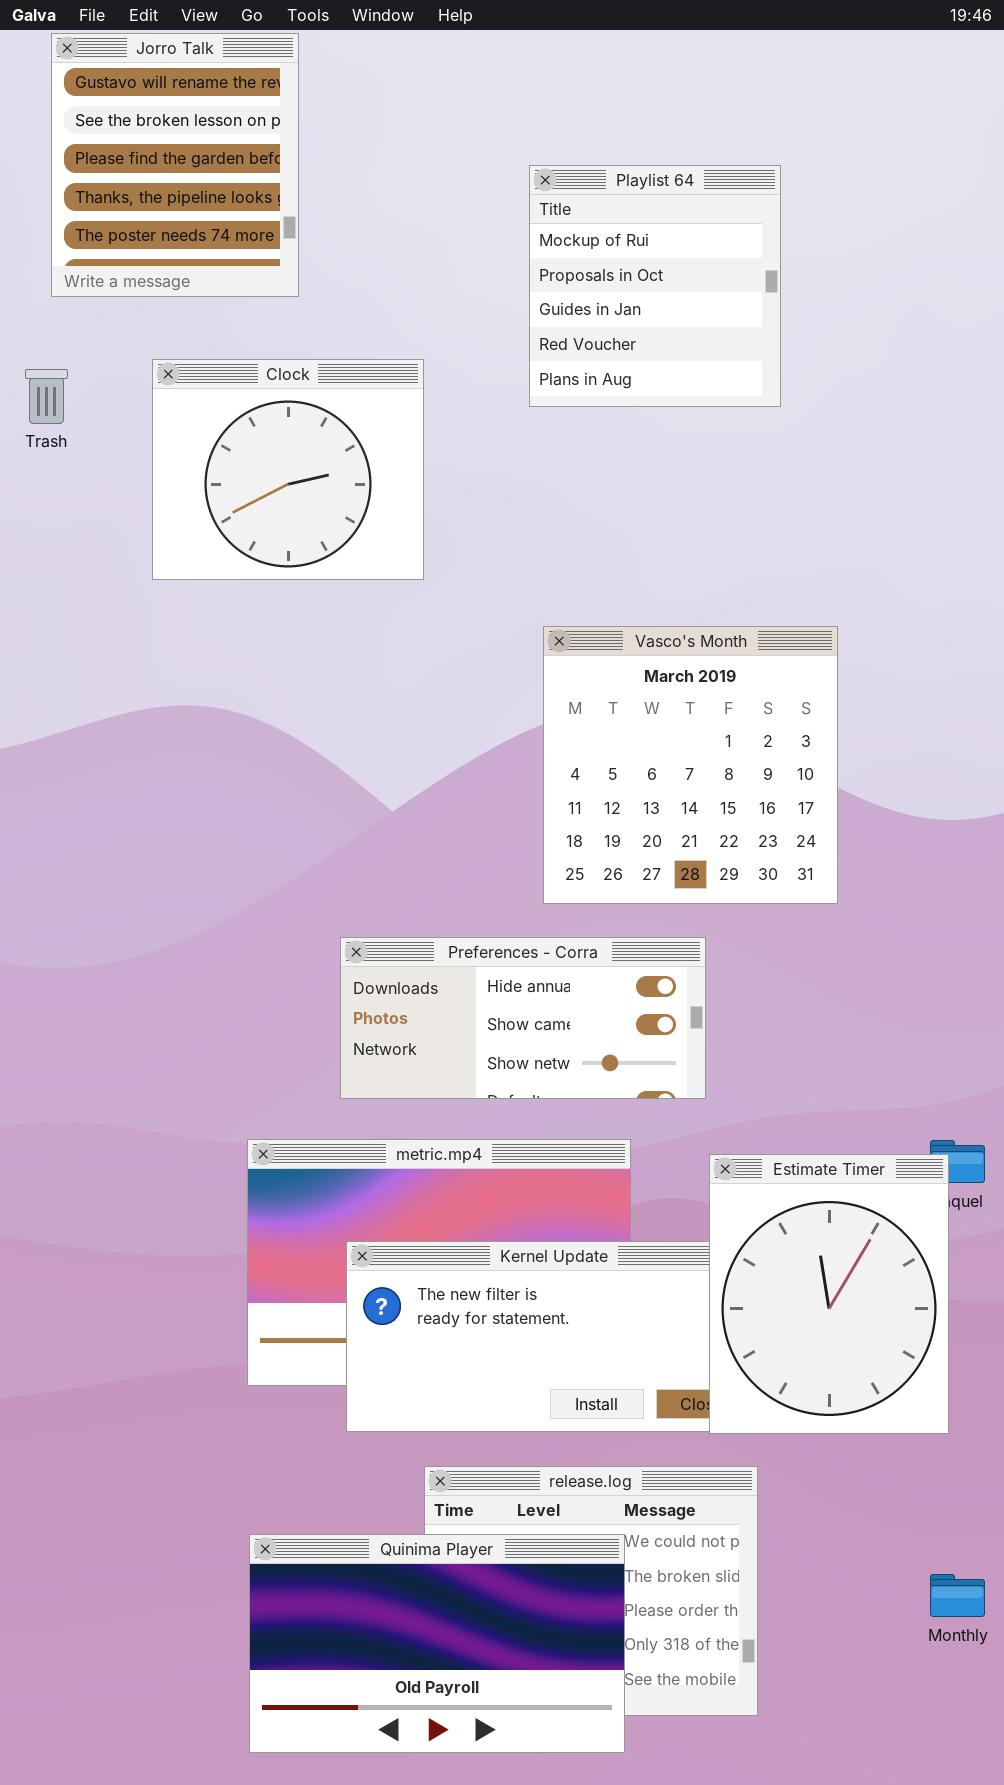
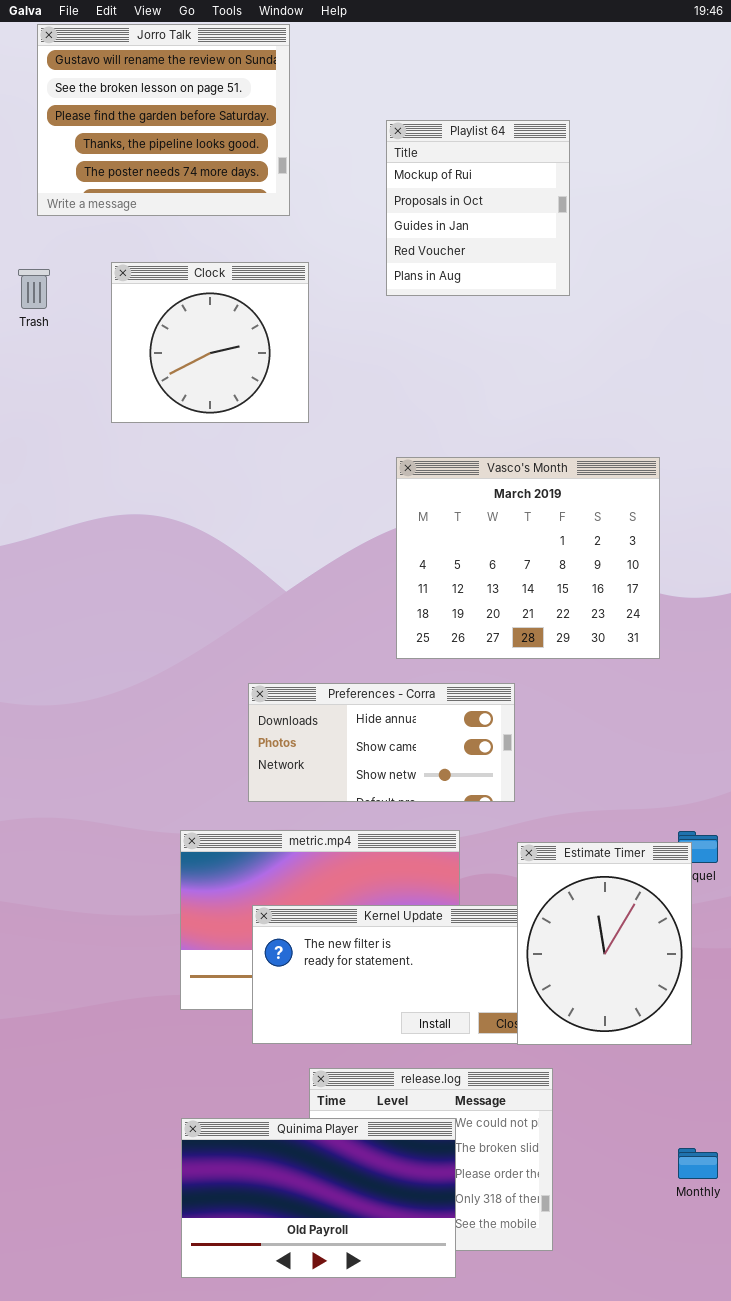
Jorro Talk: [51,33,299,297] -> [37,24,290,216], resized
Vasco's Month: [543,626,838,904] -> [396,457,660,659], resized

